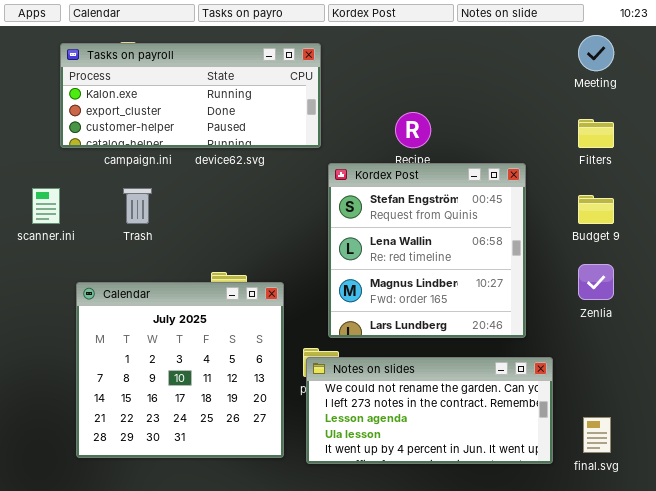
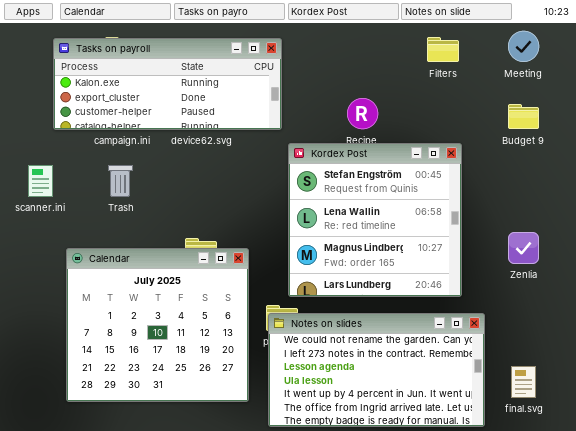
Filters: [578,119,614,148] -> [427,37,459,62], moved
Budget 9: [578,195,614,224] -> [508,104,539,129], moved
Notes on slides: [306,357,553,464] -> [268,313,485,427], resized

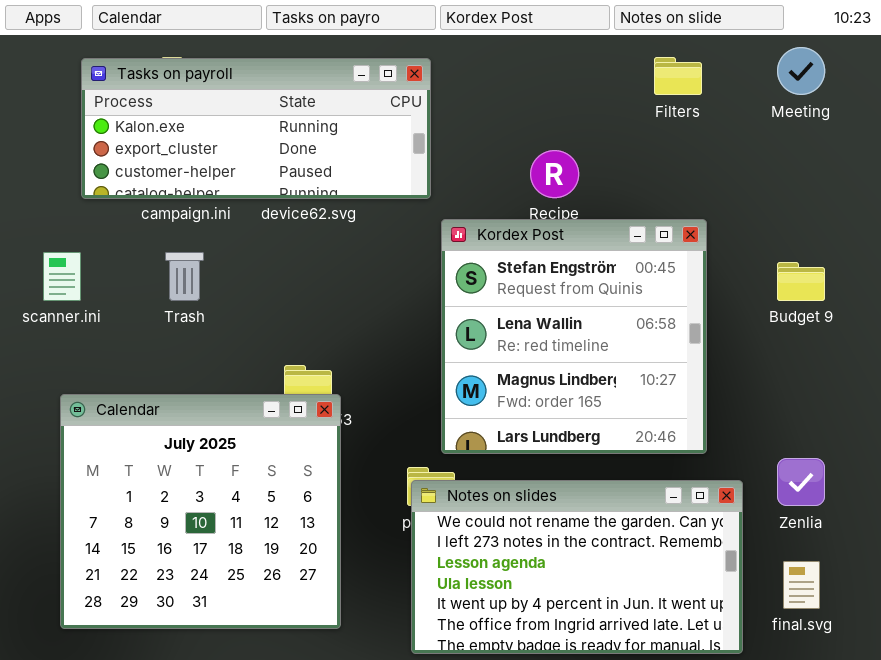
Budget 9: [508,104,539,129] -> [777,262,825,301], moved
Zenlia: [508,232,539,264] -> [777,458,825,506], moved
Calendar: [66,248,249,402] -> [60,394,341,629], moved

